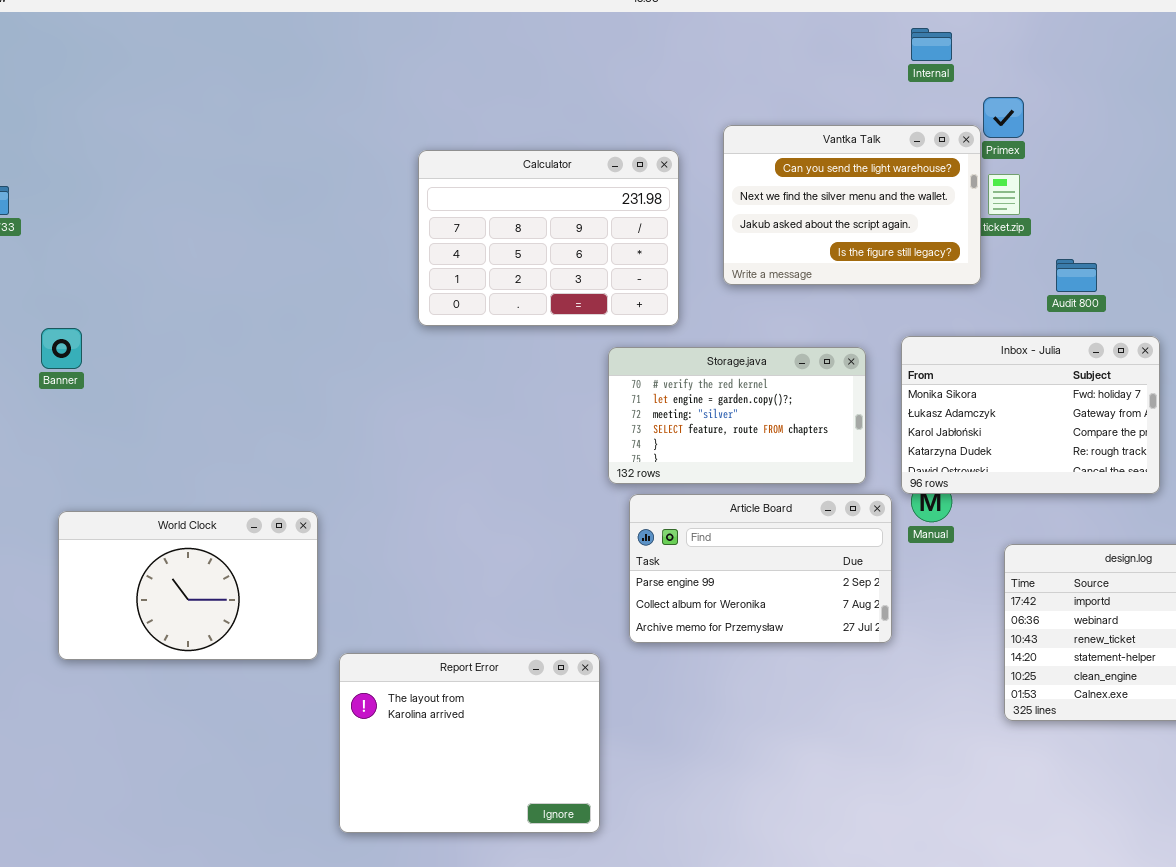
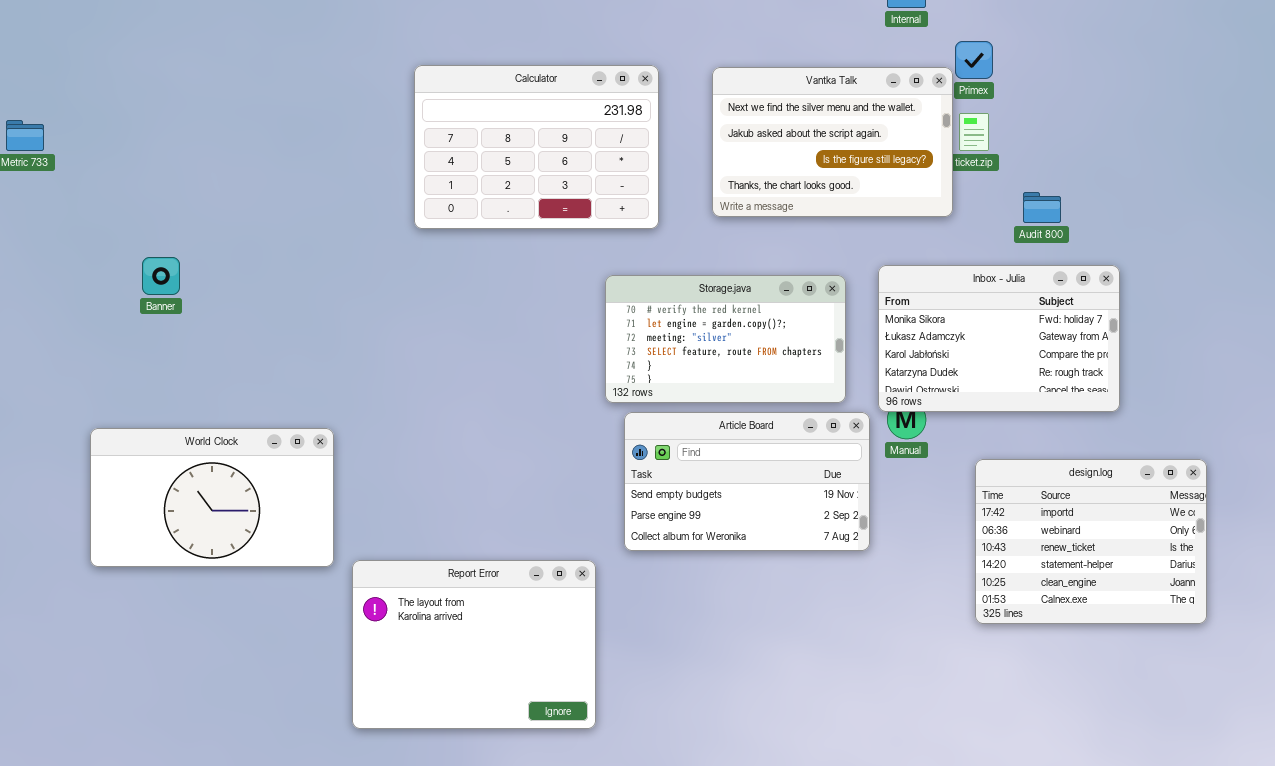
Vantka Talk: [723,125,981,285] -> [712,67,953,217], scrolled down 1 row
Calculator: [418,150,679,326] -> [414,65,659,229], moved
Banner: [41,328,82,369] -> [142,257,180,295], moved
Article Board: [629,494,892,643] -> [624,412,870,551], scrolled up 1 row

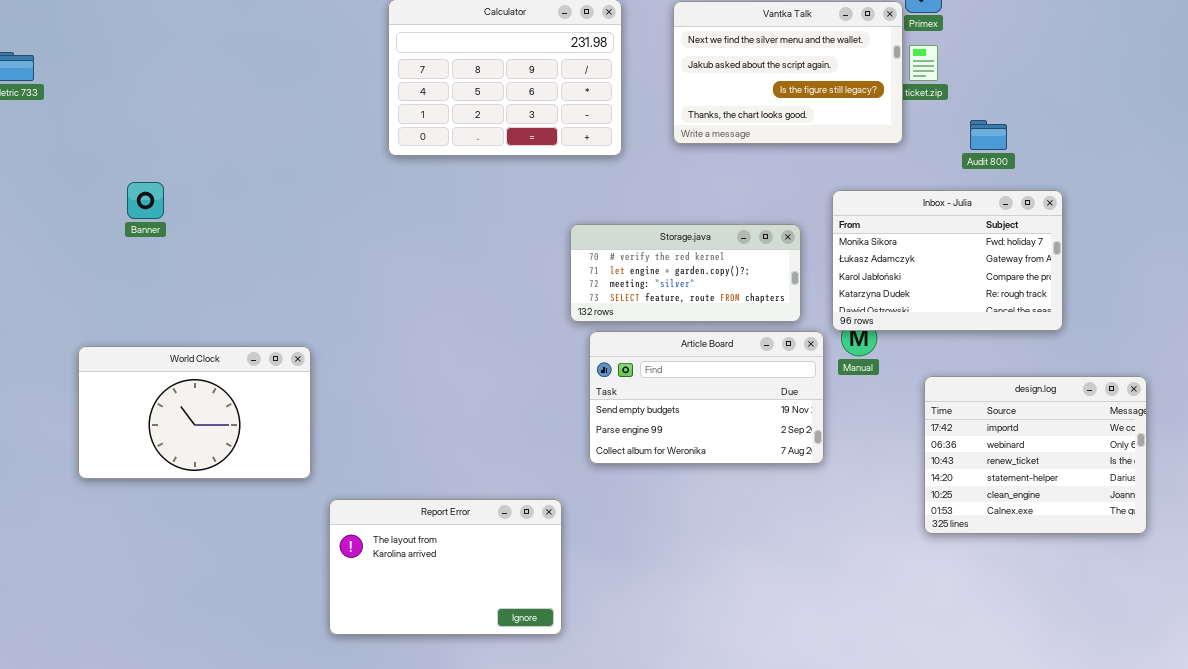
Storage.java: [605,275,846,403] -> [570,224,801,322], resized
Report Error: [352,560,596,729] -> [329,499,562,635], resized

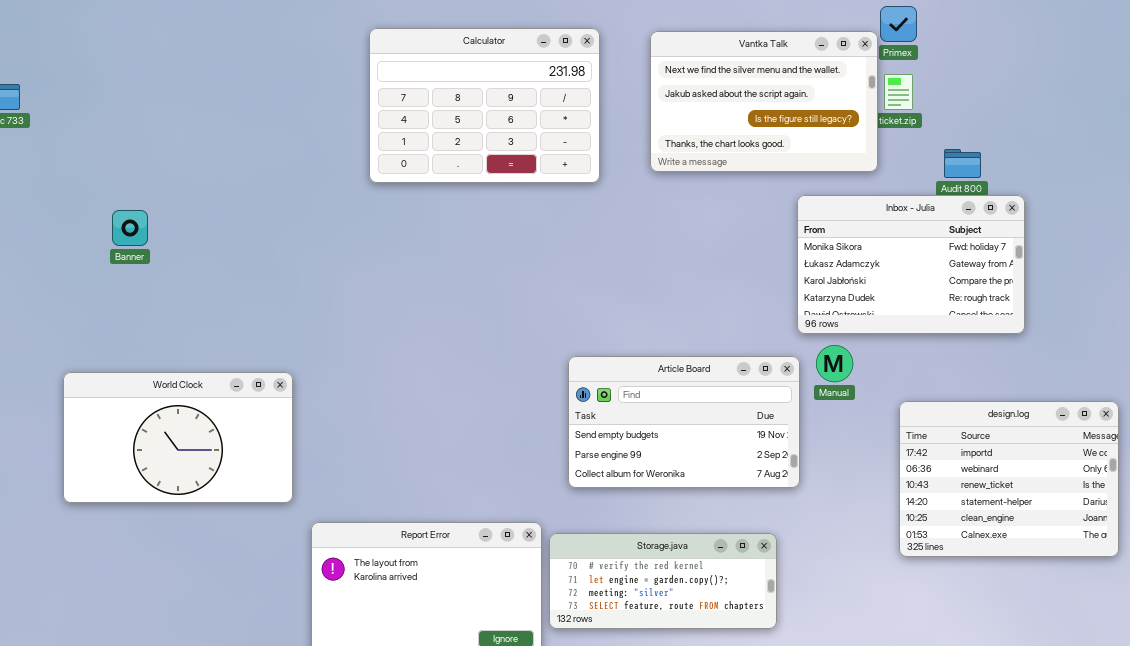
Inbox - Julia: [832,190,1063,331] -> [797,195,1025,334], moved
Storage.java: [570,224,801,322] -> [549,533,777,629], moved

